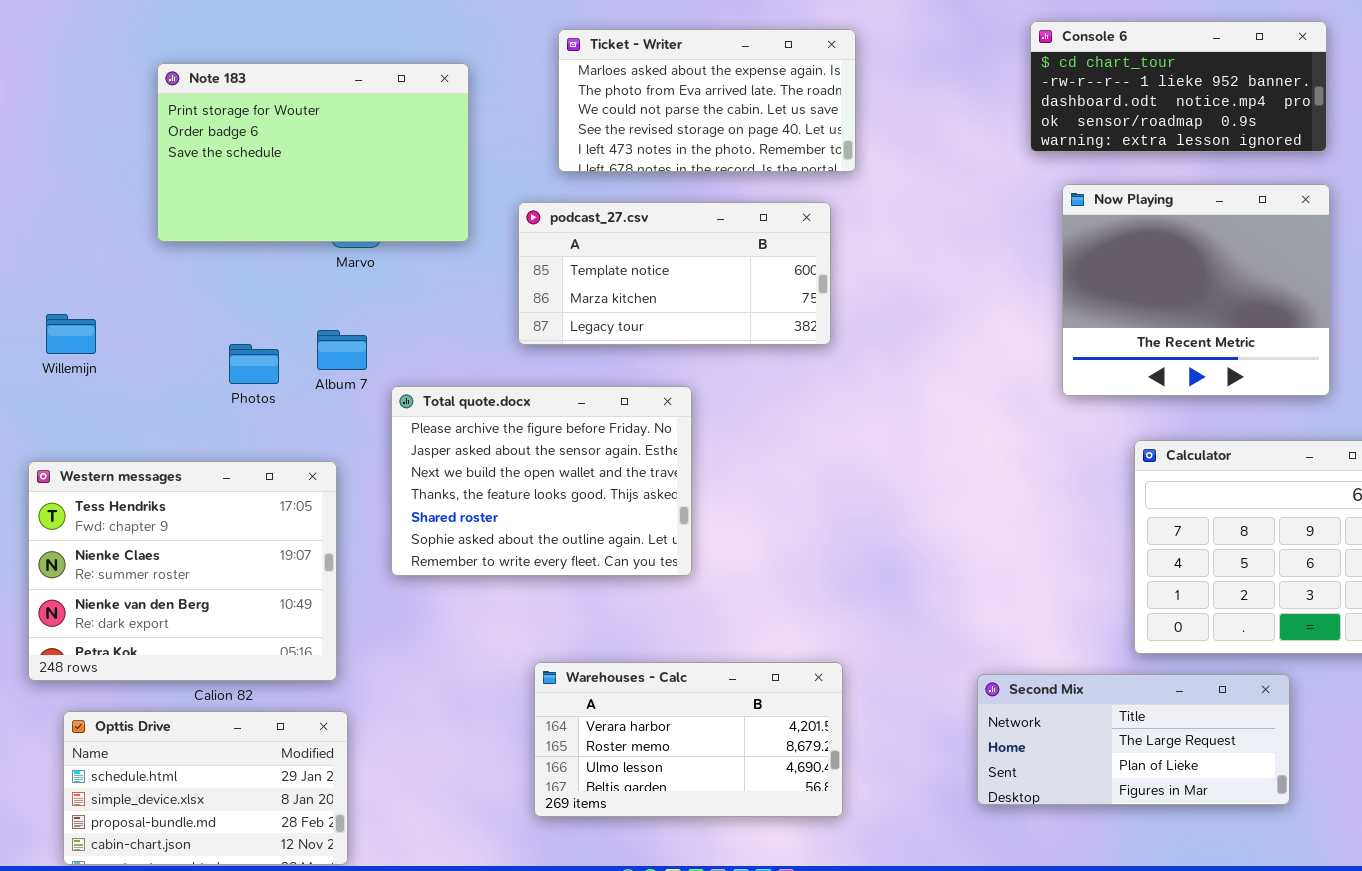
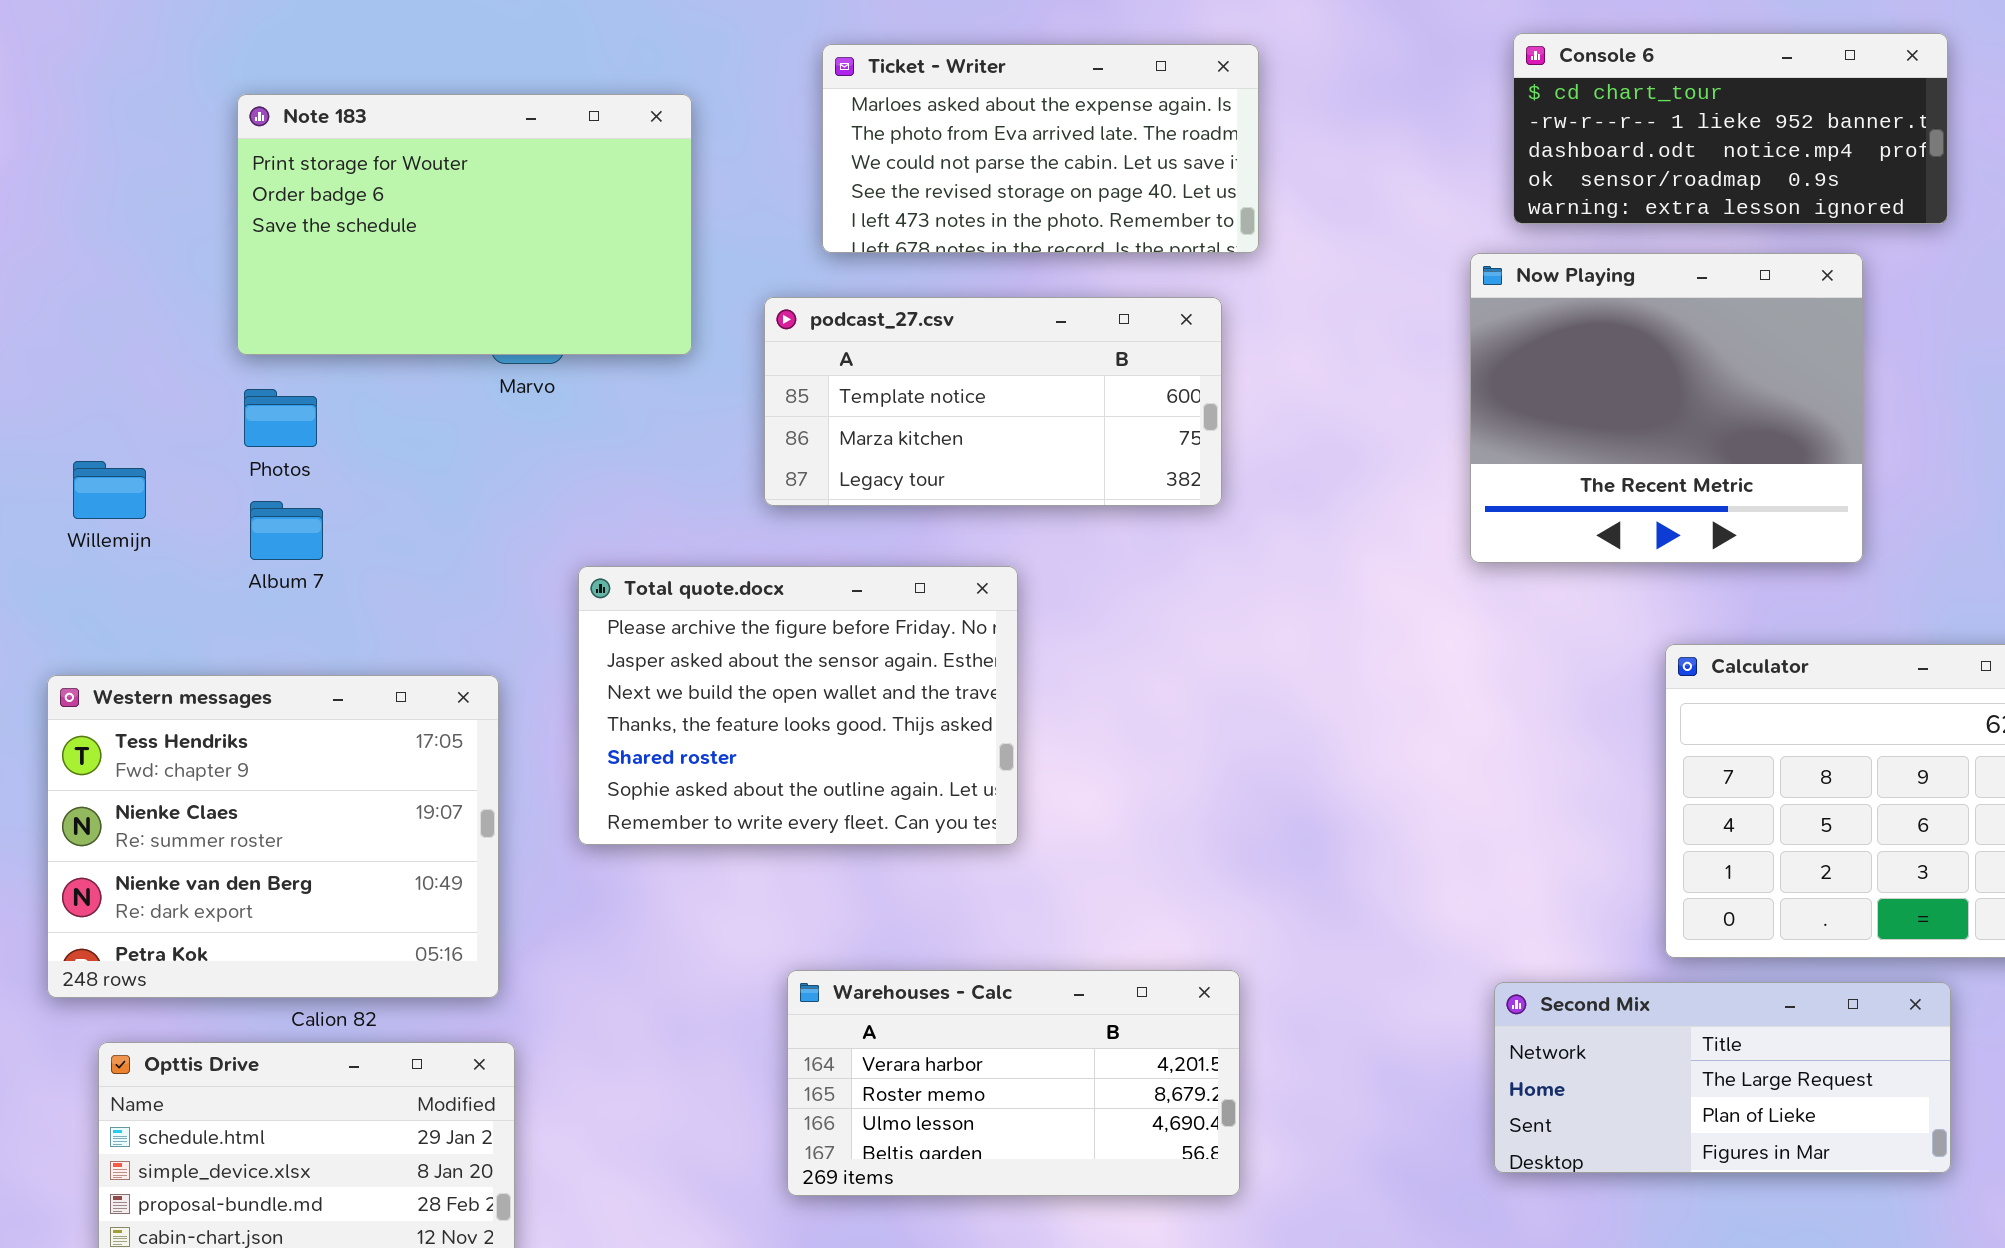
Now Playing: [1062,184,1330,396] -> [1470,253,1863,563], moved
Album 7: [317,330,367,370] -> [250,501,323,560], moved
Photos: [229,344,279,384] -> [244,389,317,447], moved
Second Mix: [977,674,1290,805] -> [1494,982,1951,1173], moved

